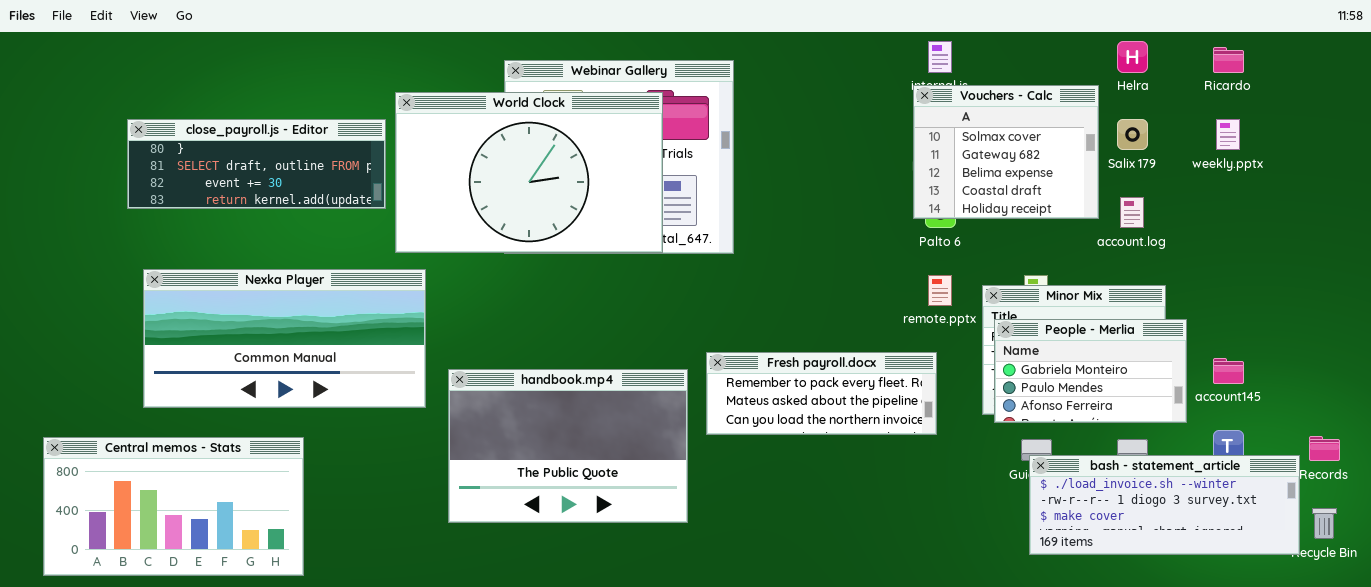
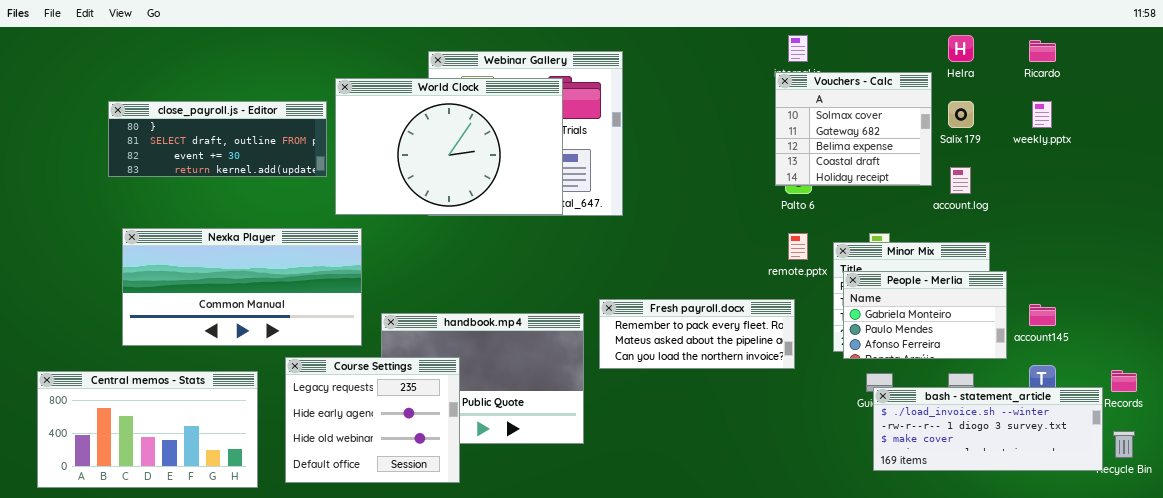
Course Settings: none -> [285,357,460,483], opened

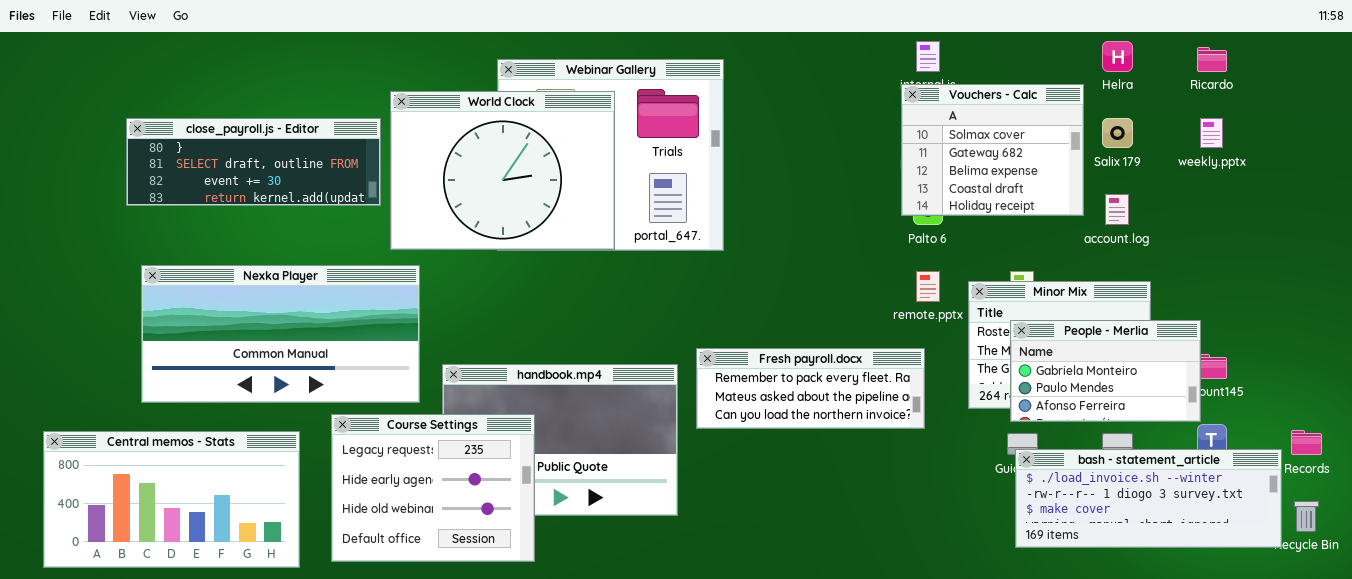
World Clock: [335,78,563,215] -> [390,91,615,250], resized
People - Merlia: [843,271,1007,359] -> [1010,320,1201,422], moved

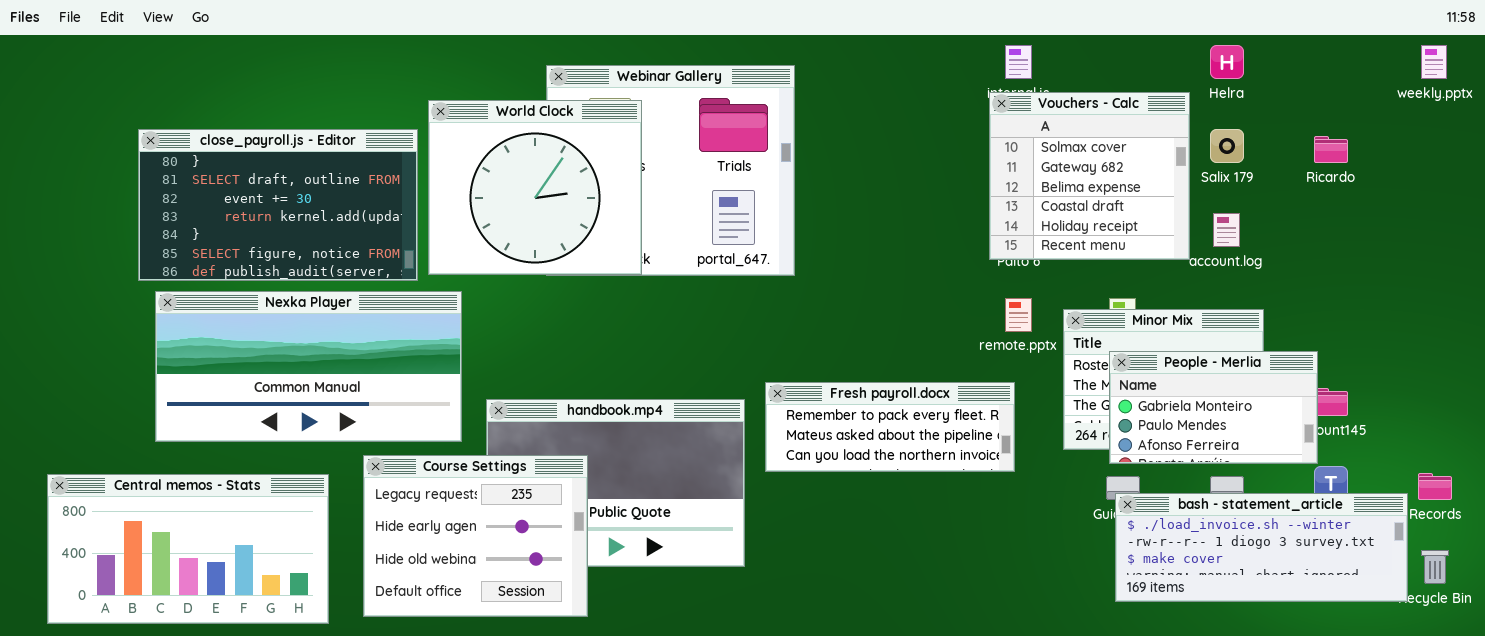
Ricardo: [1197,47,1227,72] -> [1314,136,1348,163], moved
Vouchers - Calc: [901,84,1084,216] -> [989,92,1190,260], resized
World Clock: [390,91,615,250] -> [428,100,642,275], resized
close_payroll.js - Editor: [126,118,381,206] -> [138,129,418,281], resized
weekly.pptx: [1200,118,1223,148] -> [1421,45,1447,79], moved

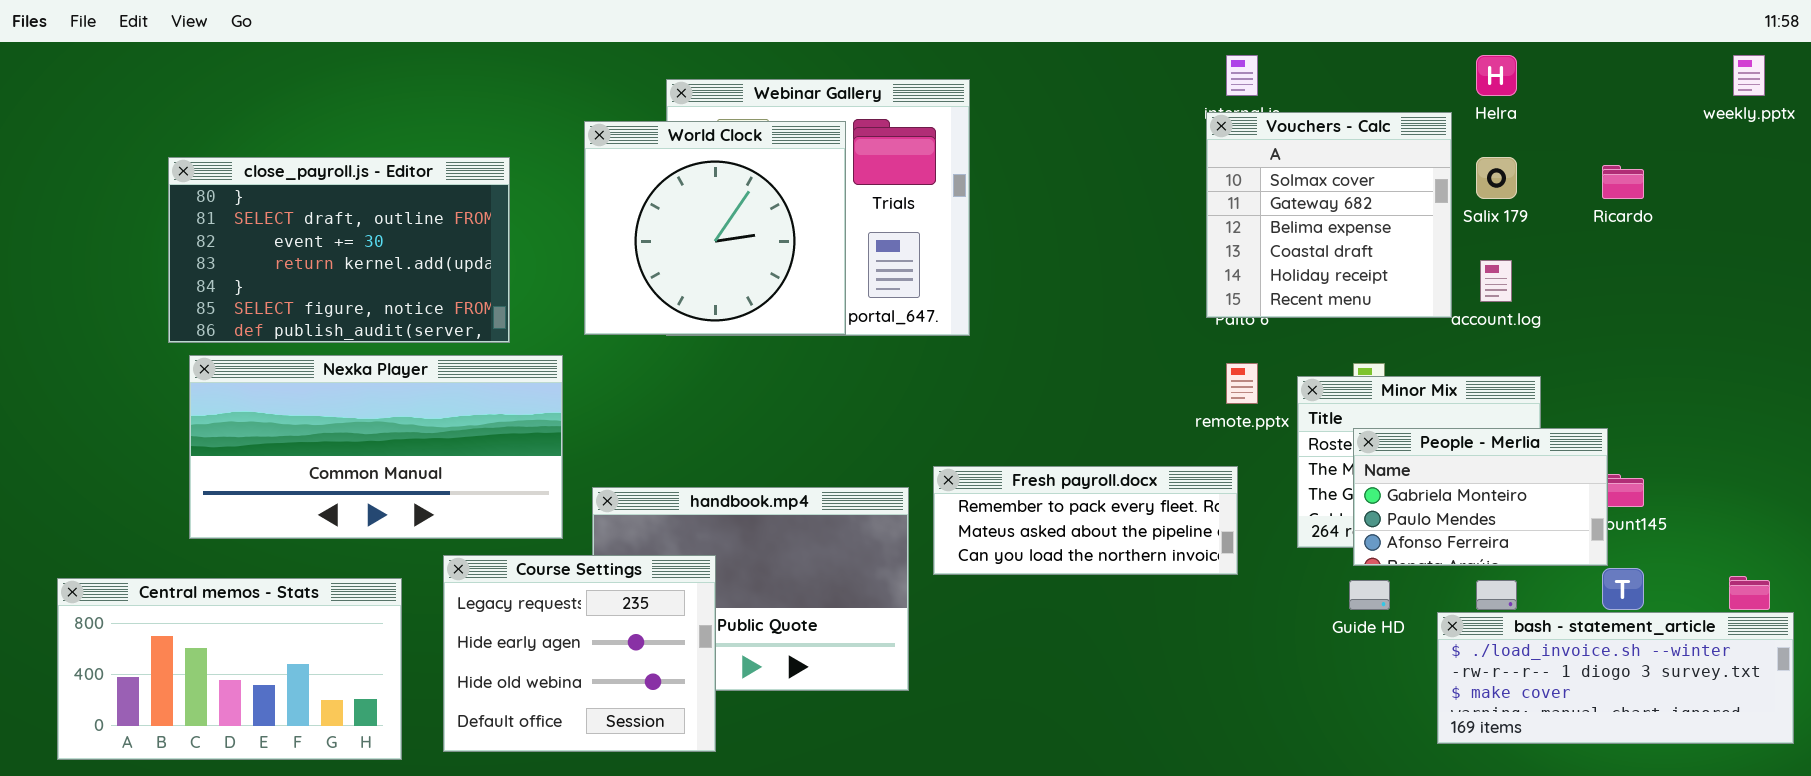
World Clock: [428,100,642,275] -> [584,121,846,335], moved
bash - statement_article: [1115,493,1408,602] -> [1437,612,1794,744], moved

